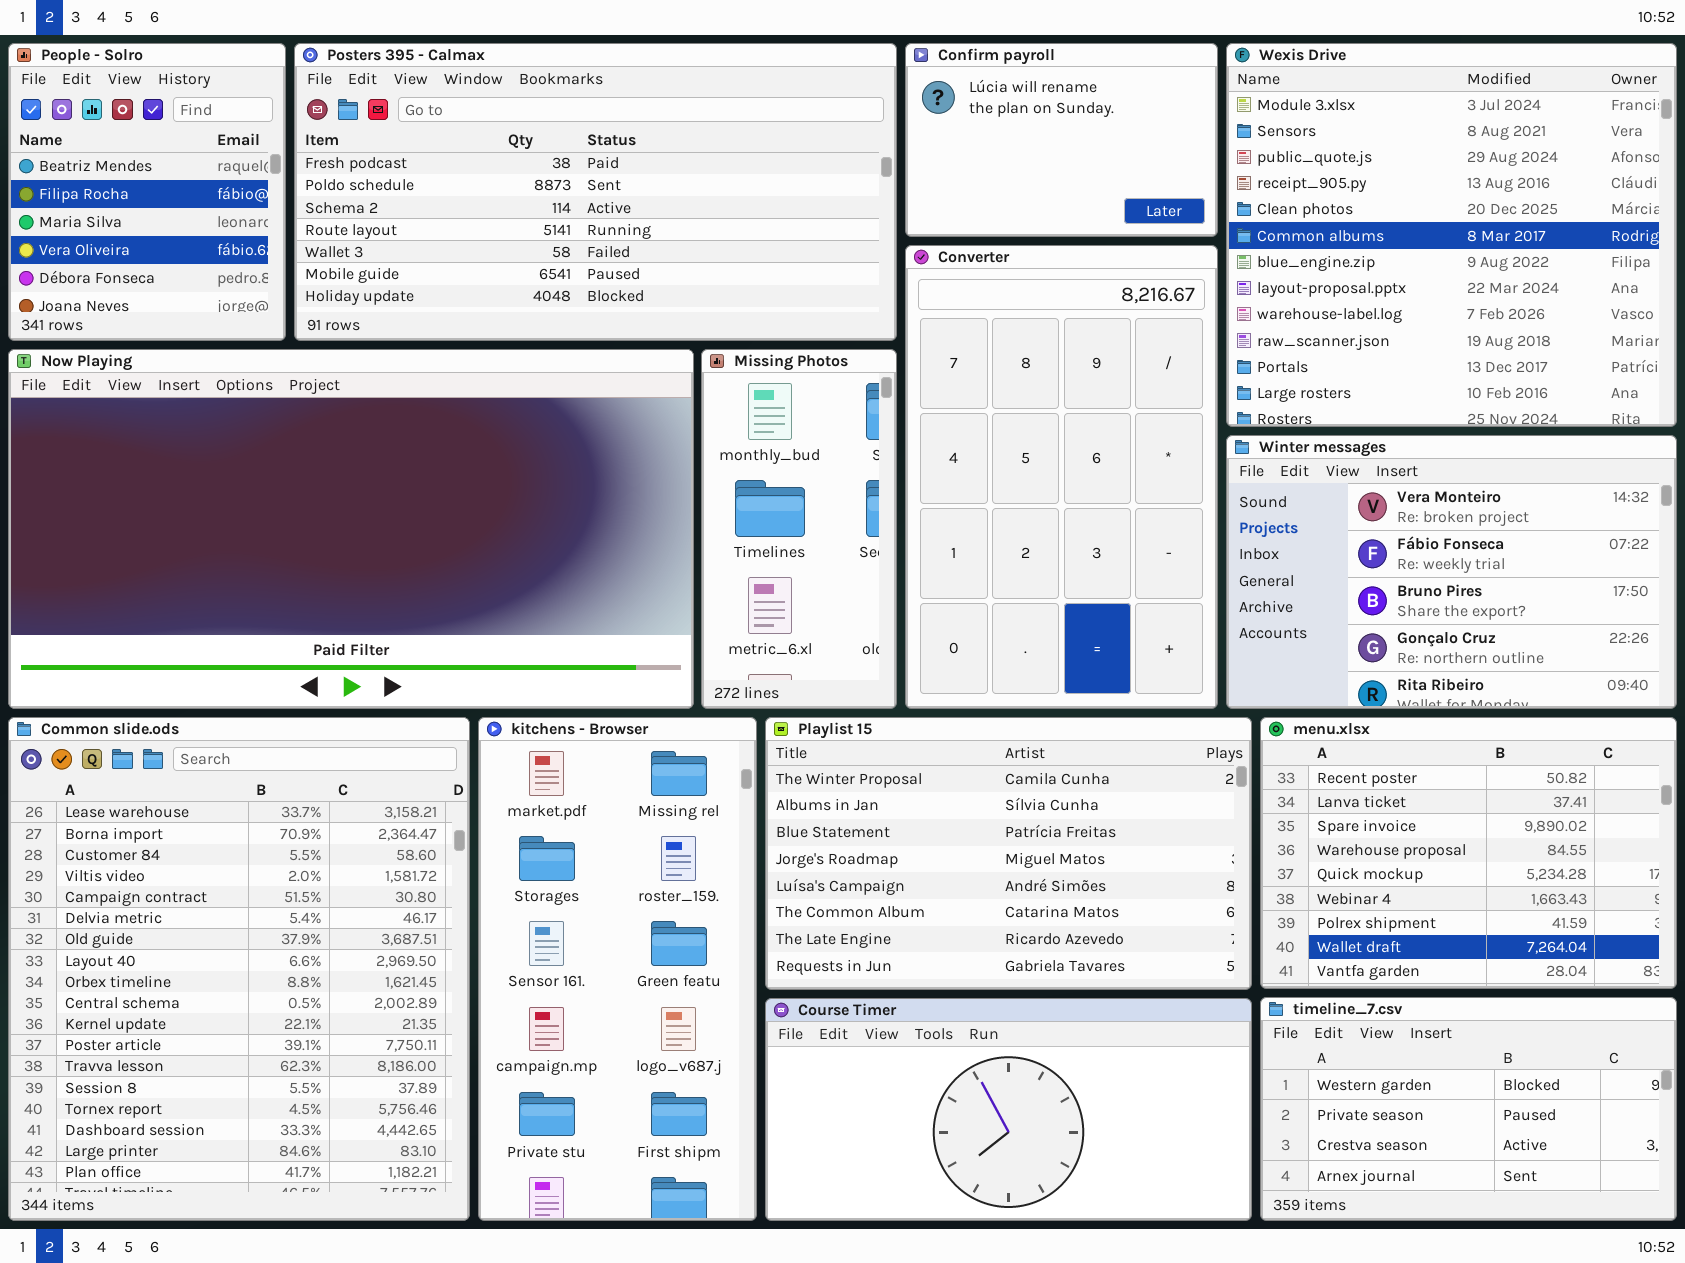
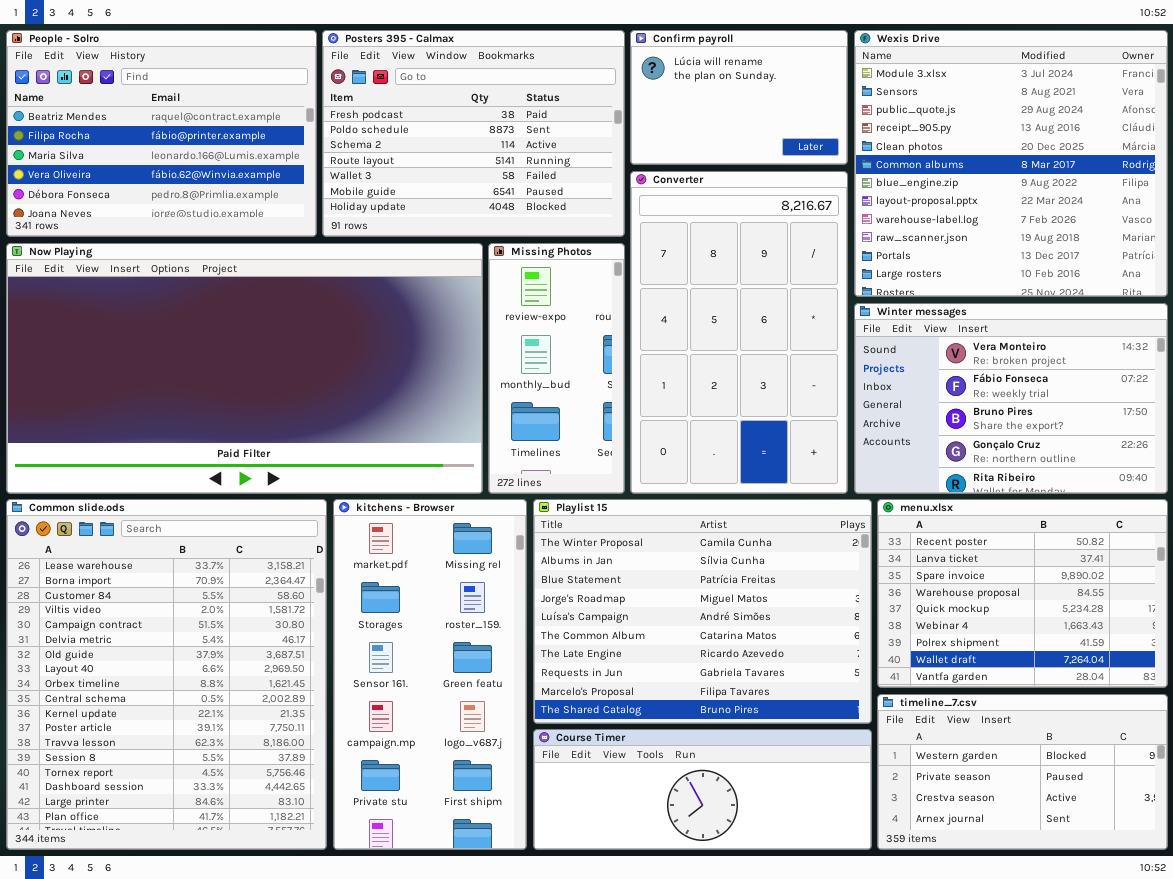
People - Solro: [8,43,286,341] -> [6,30,317,237], resized
Posters 395 - Calmax: [294,43,897,341] -> [322,30,625,237], resized
Missing Photos: [701,349,897,709] -> [488,243,625,494], scrolled up 1 row
Playlist 15: [765,717,1252,990] -> [533,499,872,724], resized
Course Timer: [765,998,1252,1221] -> [533,729,872,850], resized

